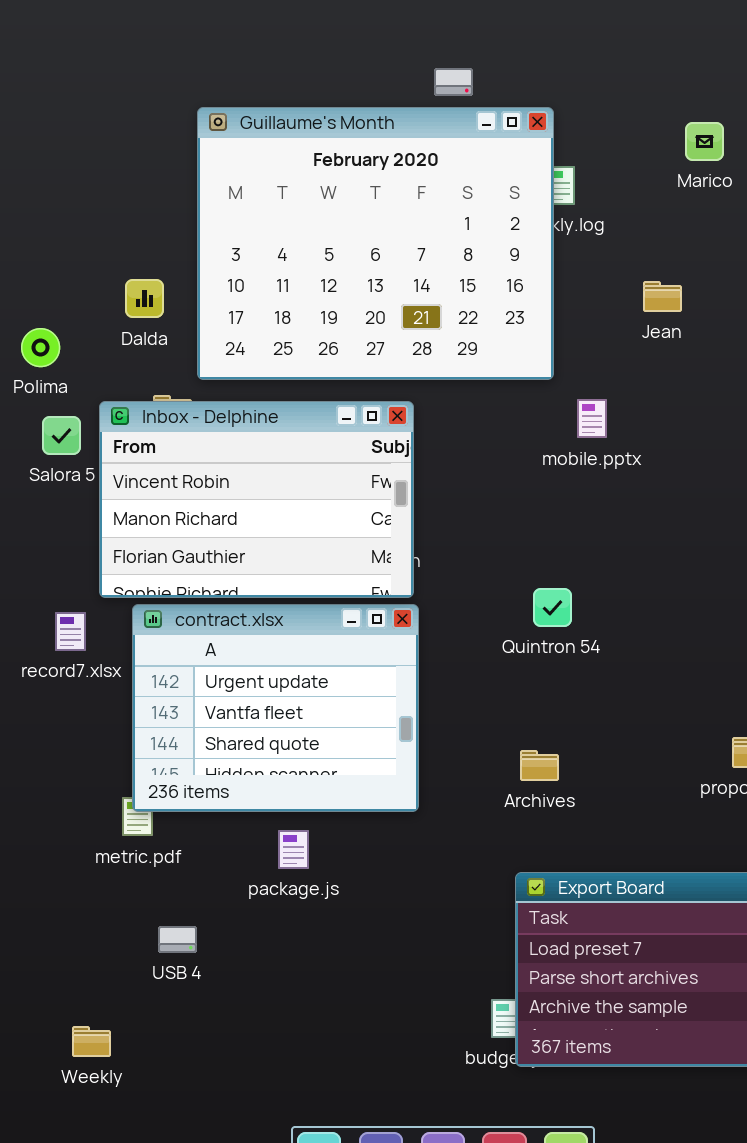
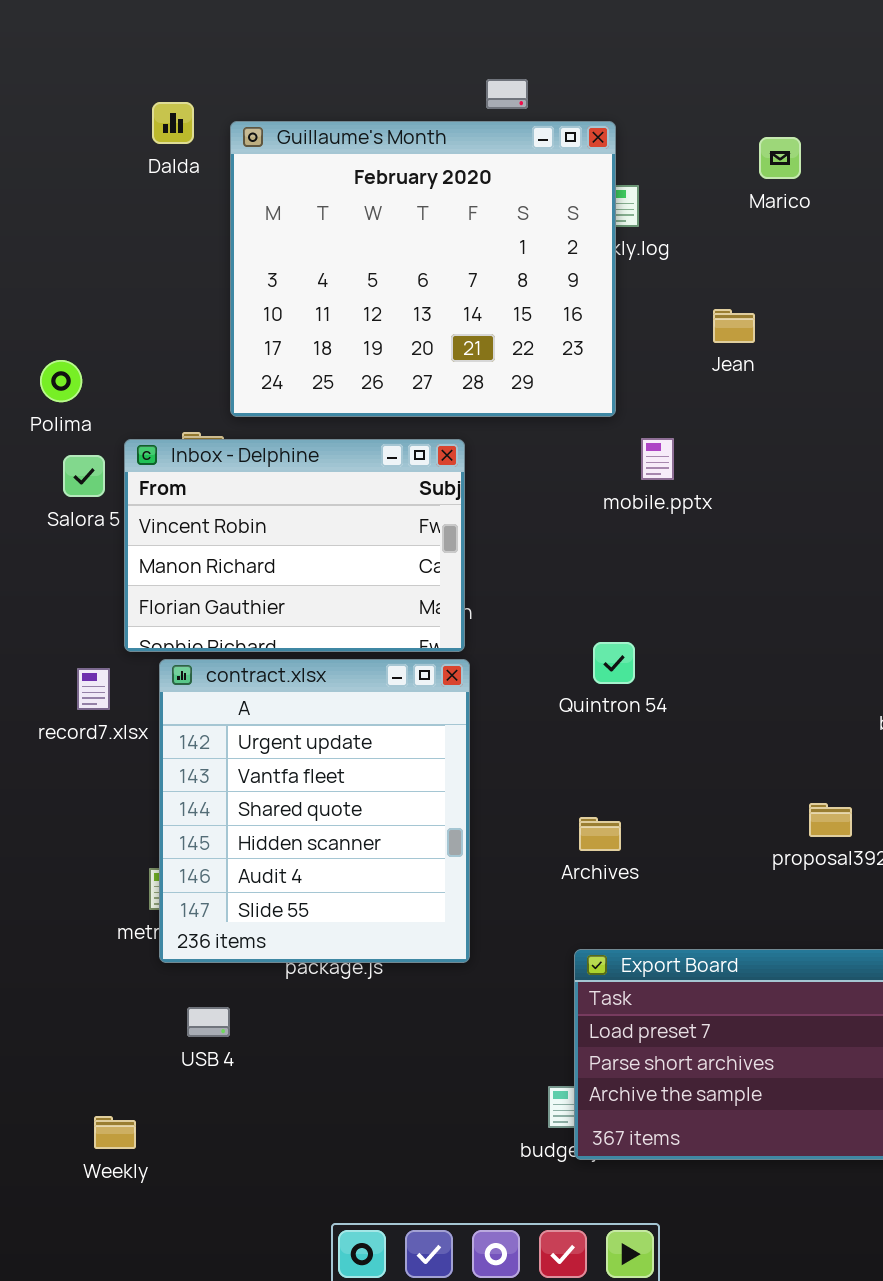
Dalda: [125,279,164,318] -> [152,102,194,144], moved
contract.xlsx: [132,604,419,812] -> [159,659,470,963], resized

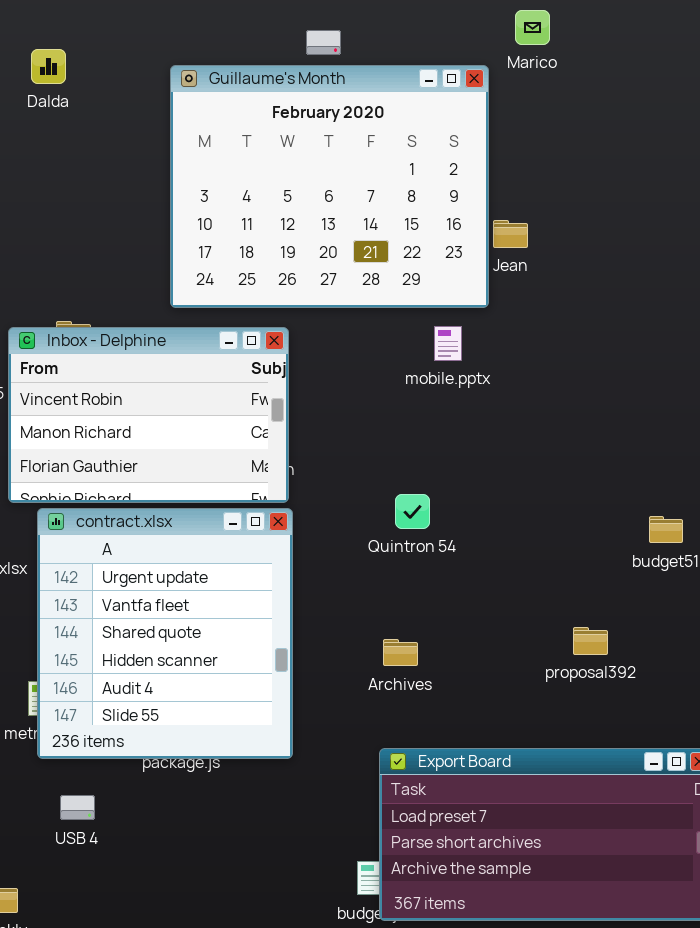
Guillaume's Month: [230,121,616,417] -> [170,65,489,308], moved
Marico: [759,137,801,179] -> [515,10,550,45], moved

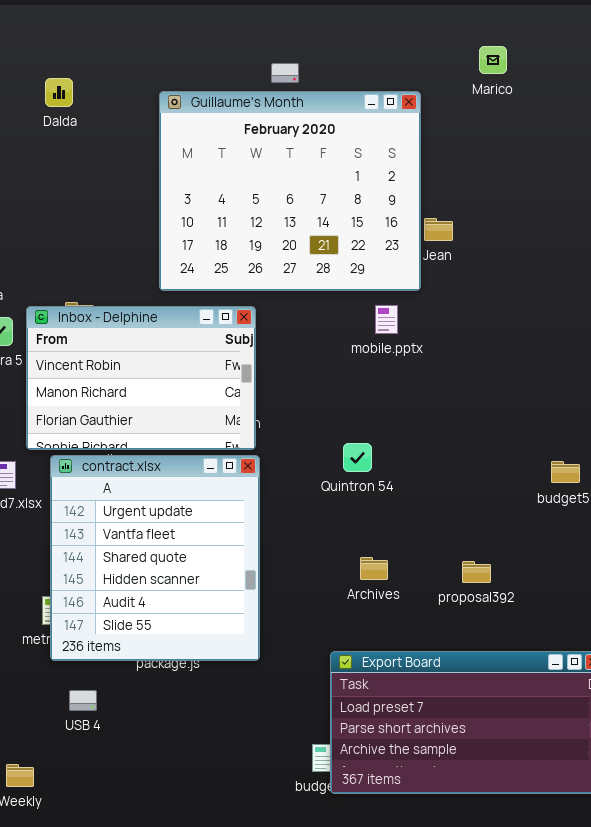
Marico: [515,10,550,45] -> [479,46,507,74], moved
proposal392: [573,627,608,655] -> [462,561,491,583], moved
Archives: [383,639,418,666] -> [360,557,388,580], moved

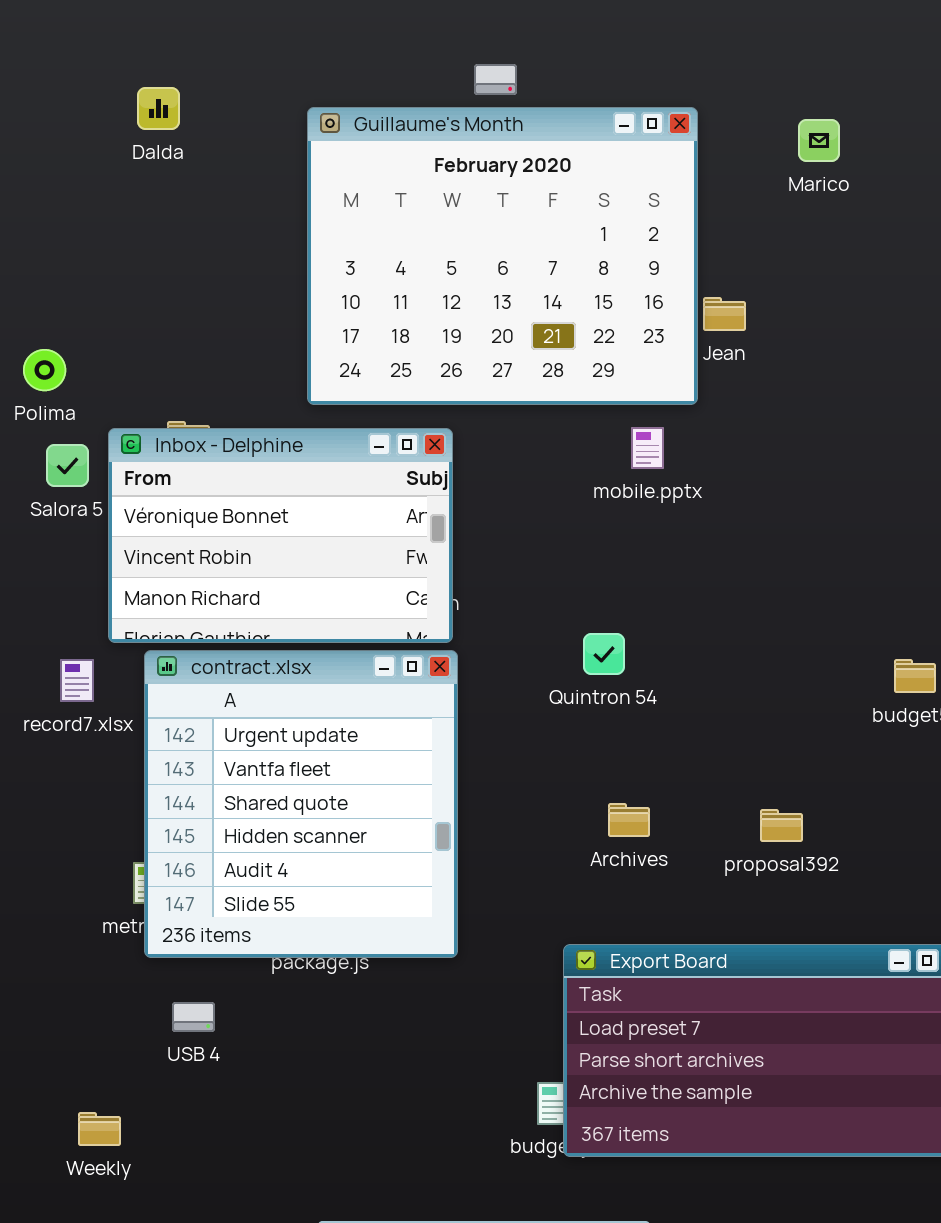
Marico: [479,46,507,74] -> [798,119,840,162], moved
Inbox - Delphine: [26,306,256,450] -> [108,428,453,643], scrolled up 1 row

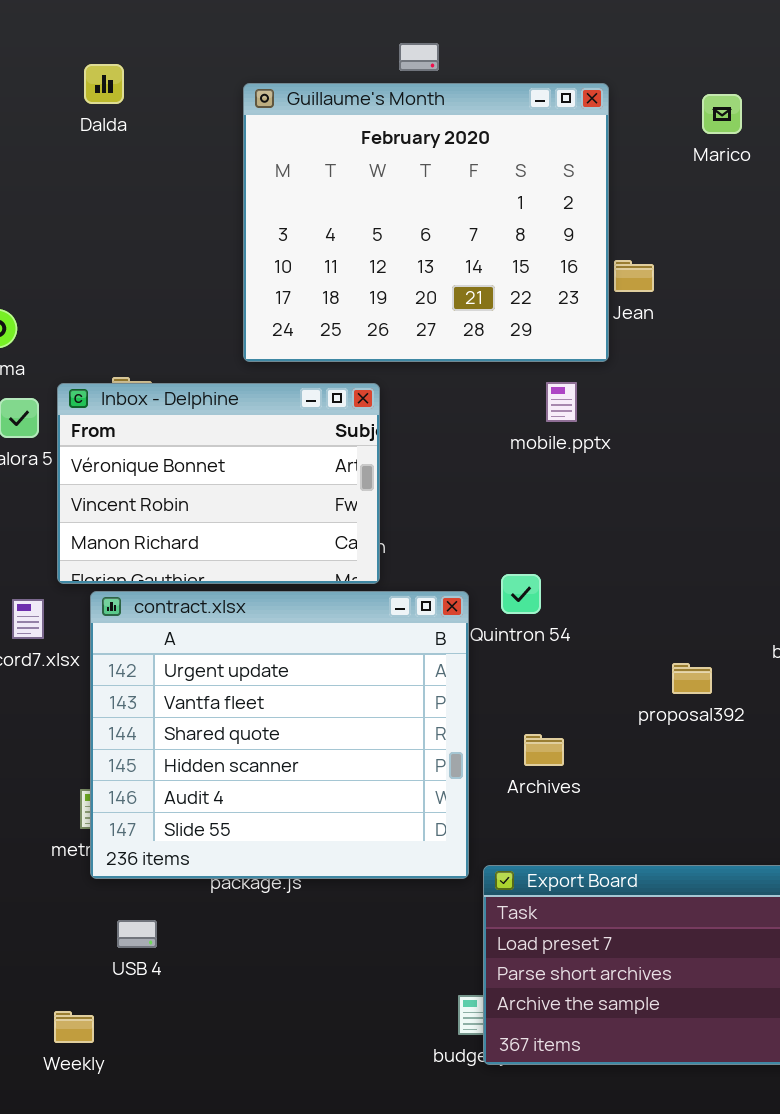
contract.xlsx: [144,650,458,958] -> [90,591,469,879], resized
proposal392: [760,809,803,842] -> [672,663,712,694], moved
Weekly: [78,1112,121,1146] -> [54,1011,94,1043], moved

